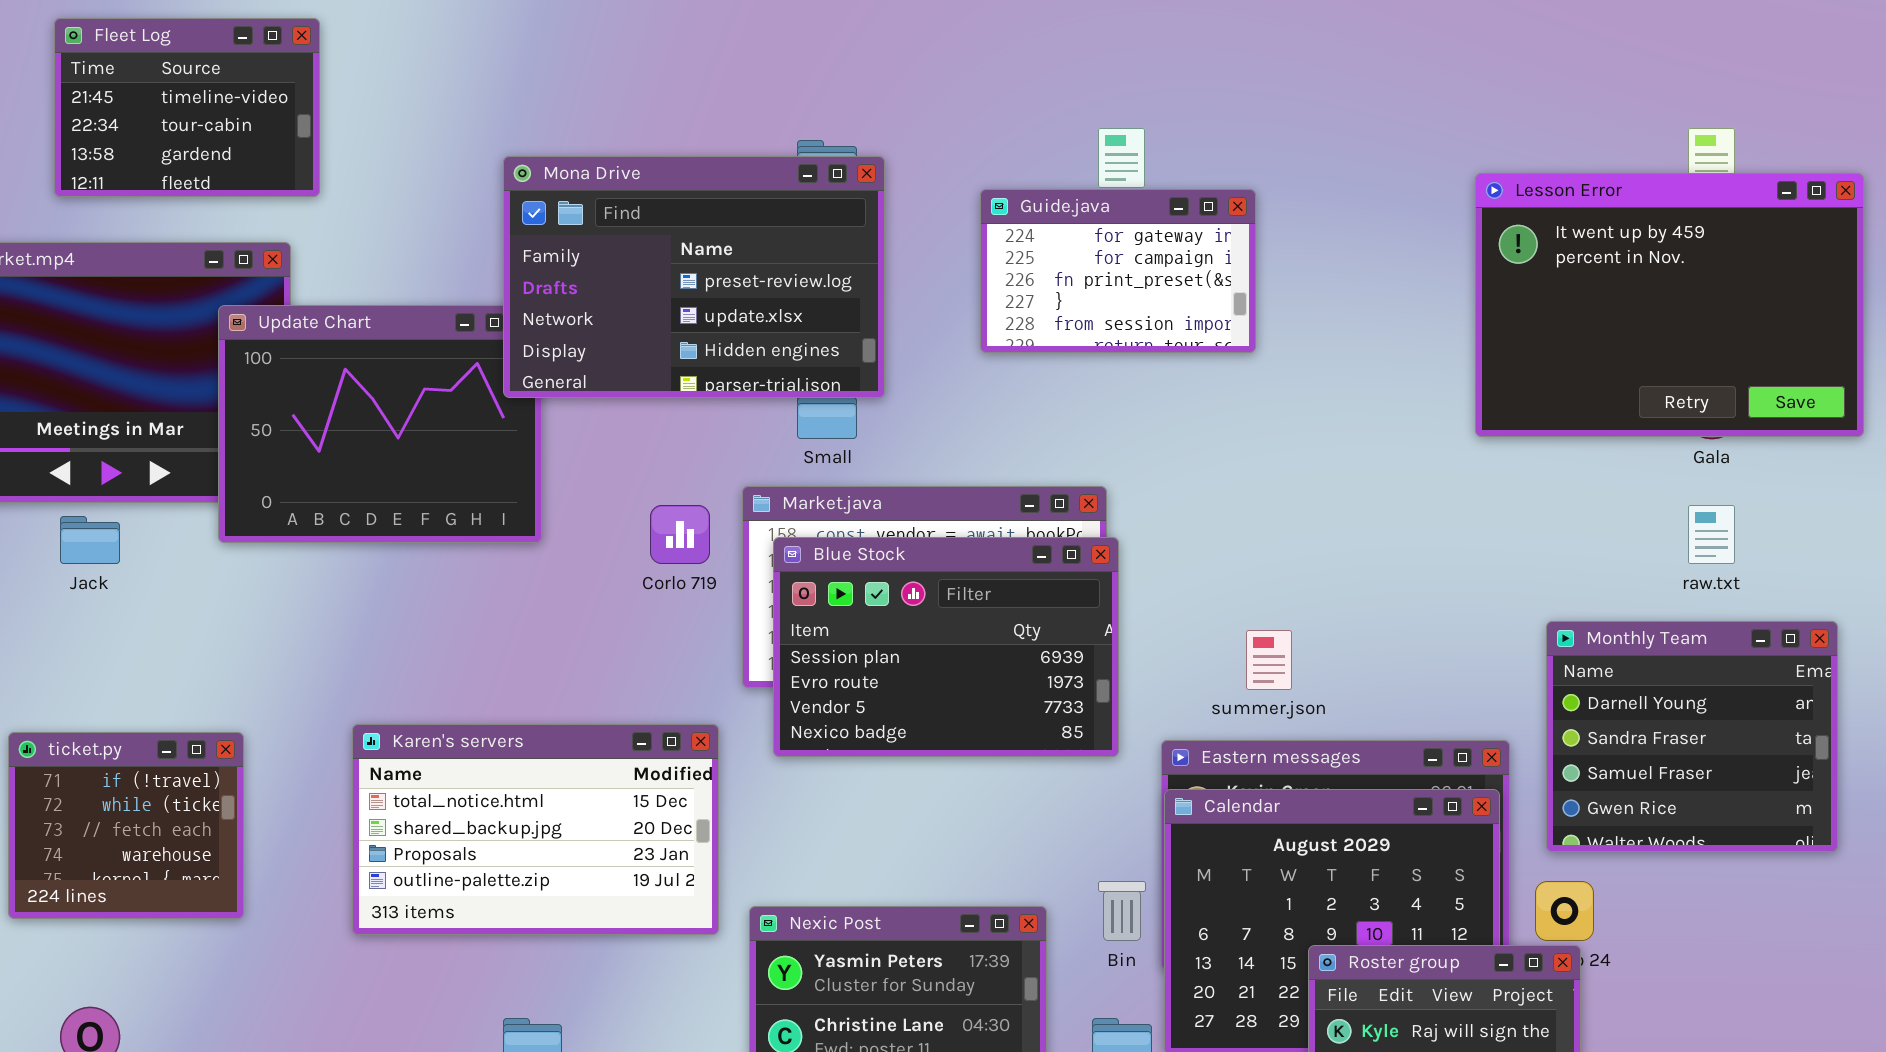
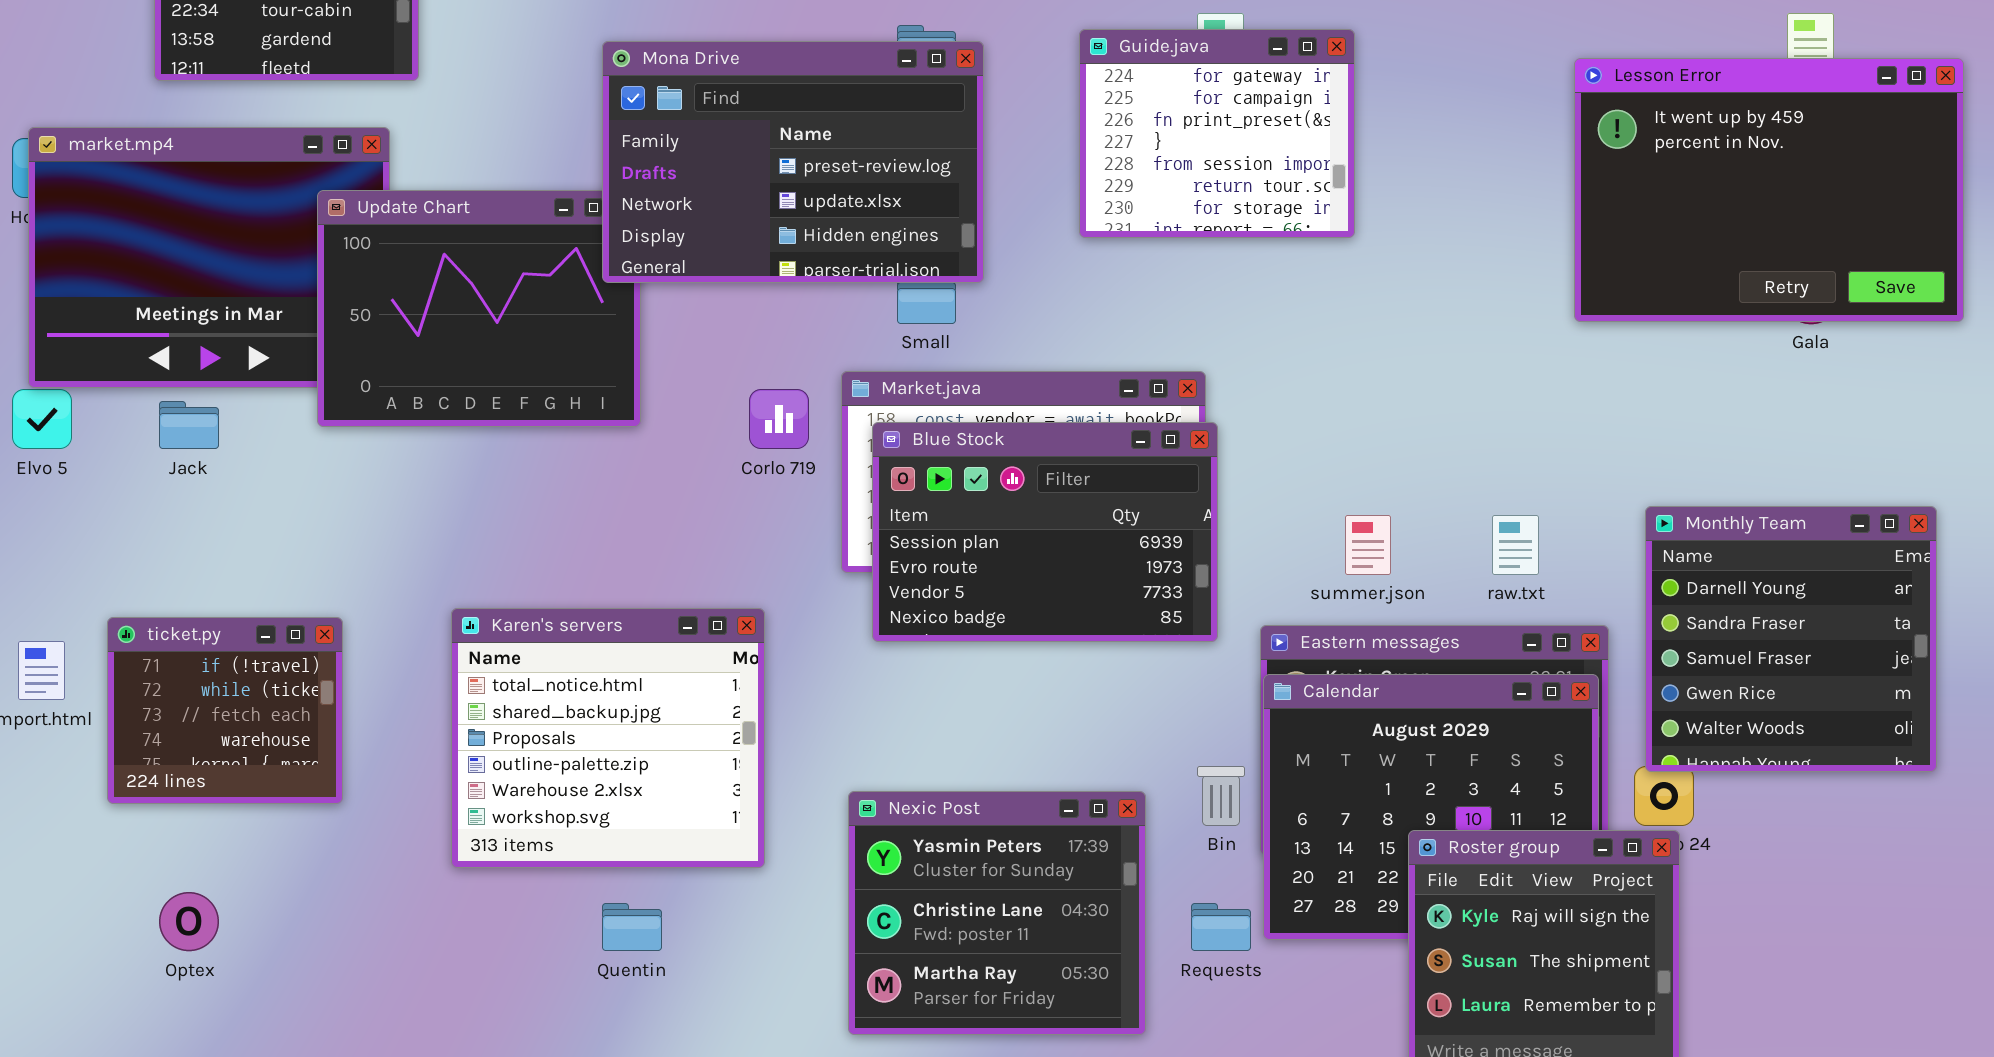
Guide.java: [980,189,1256,353] -> [1079,29,1355,238], resized
raw.txt: [1688,505,1735,564] -> [1492,515,1539,575], moved
Monthly Team: [1546,621,1838,852] -> [1645,506,1937,772], resized
Karen's servers: [352,724,719,935] -> [451,608,765,868], resized

